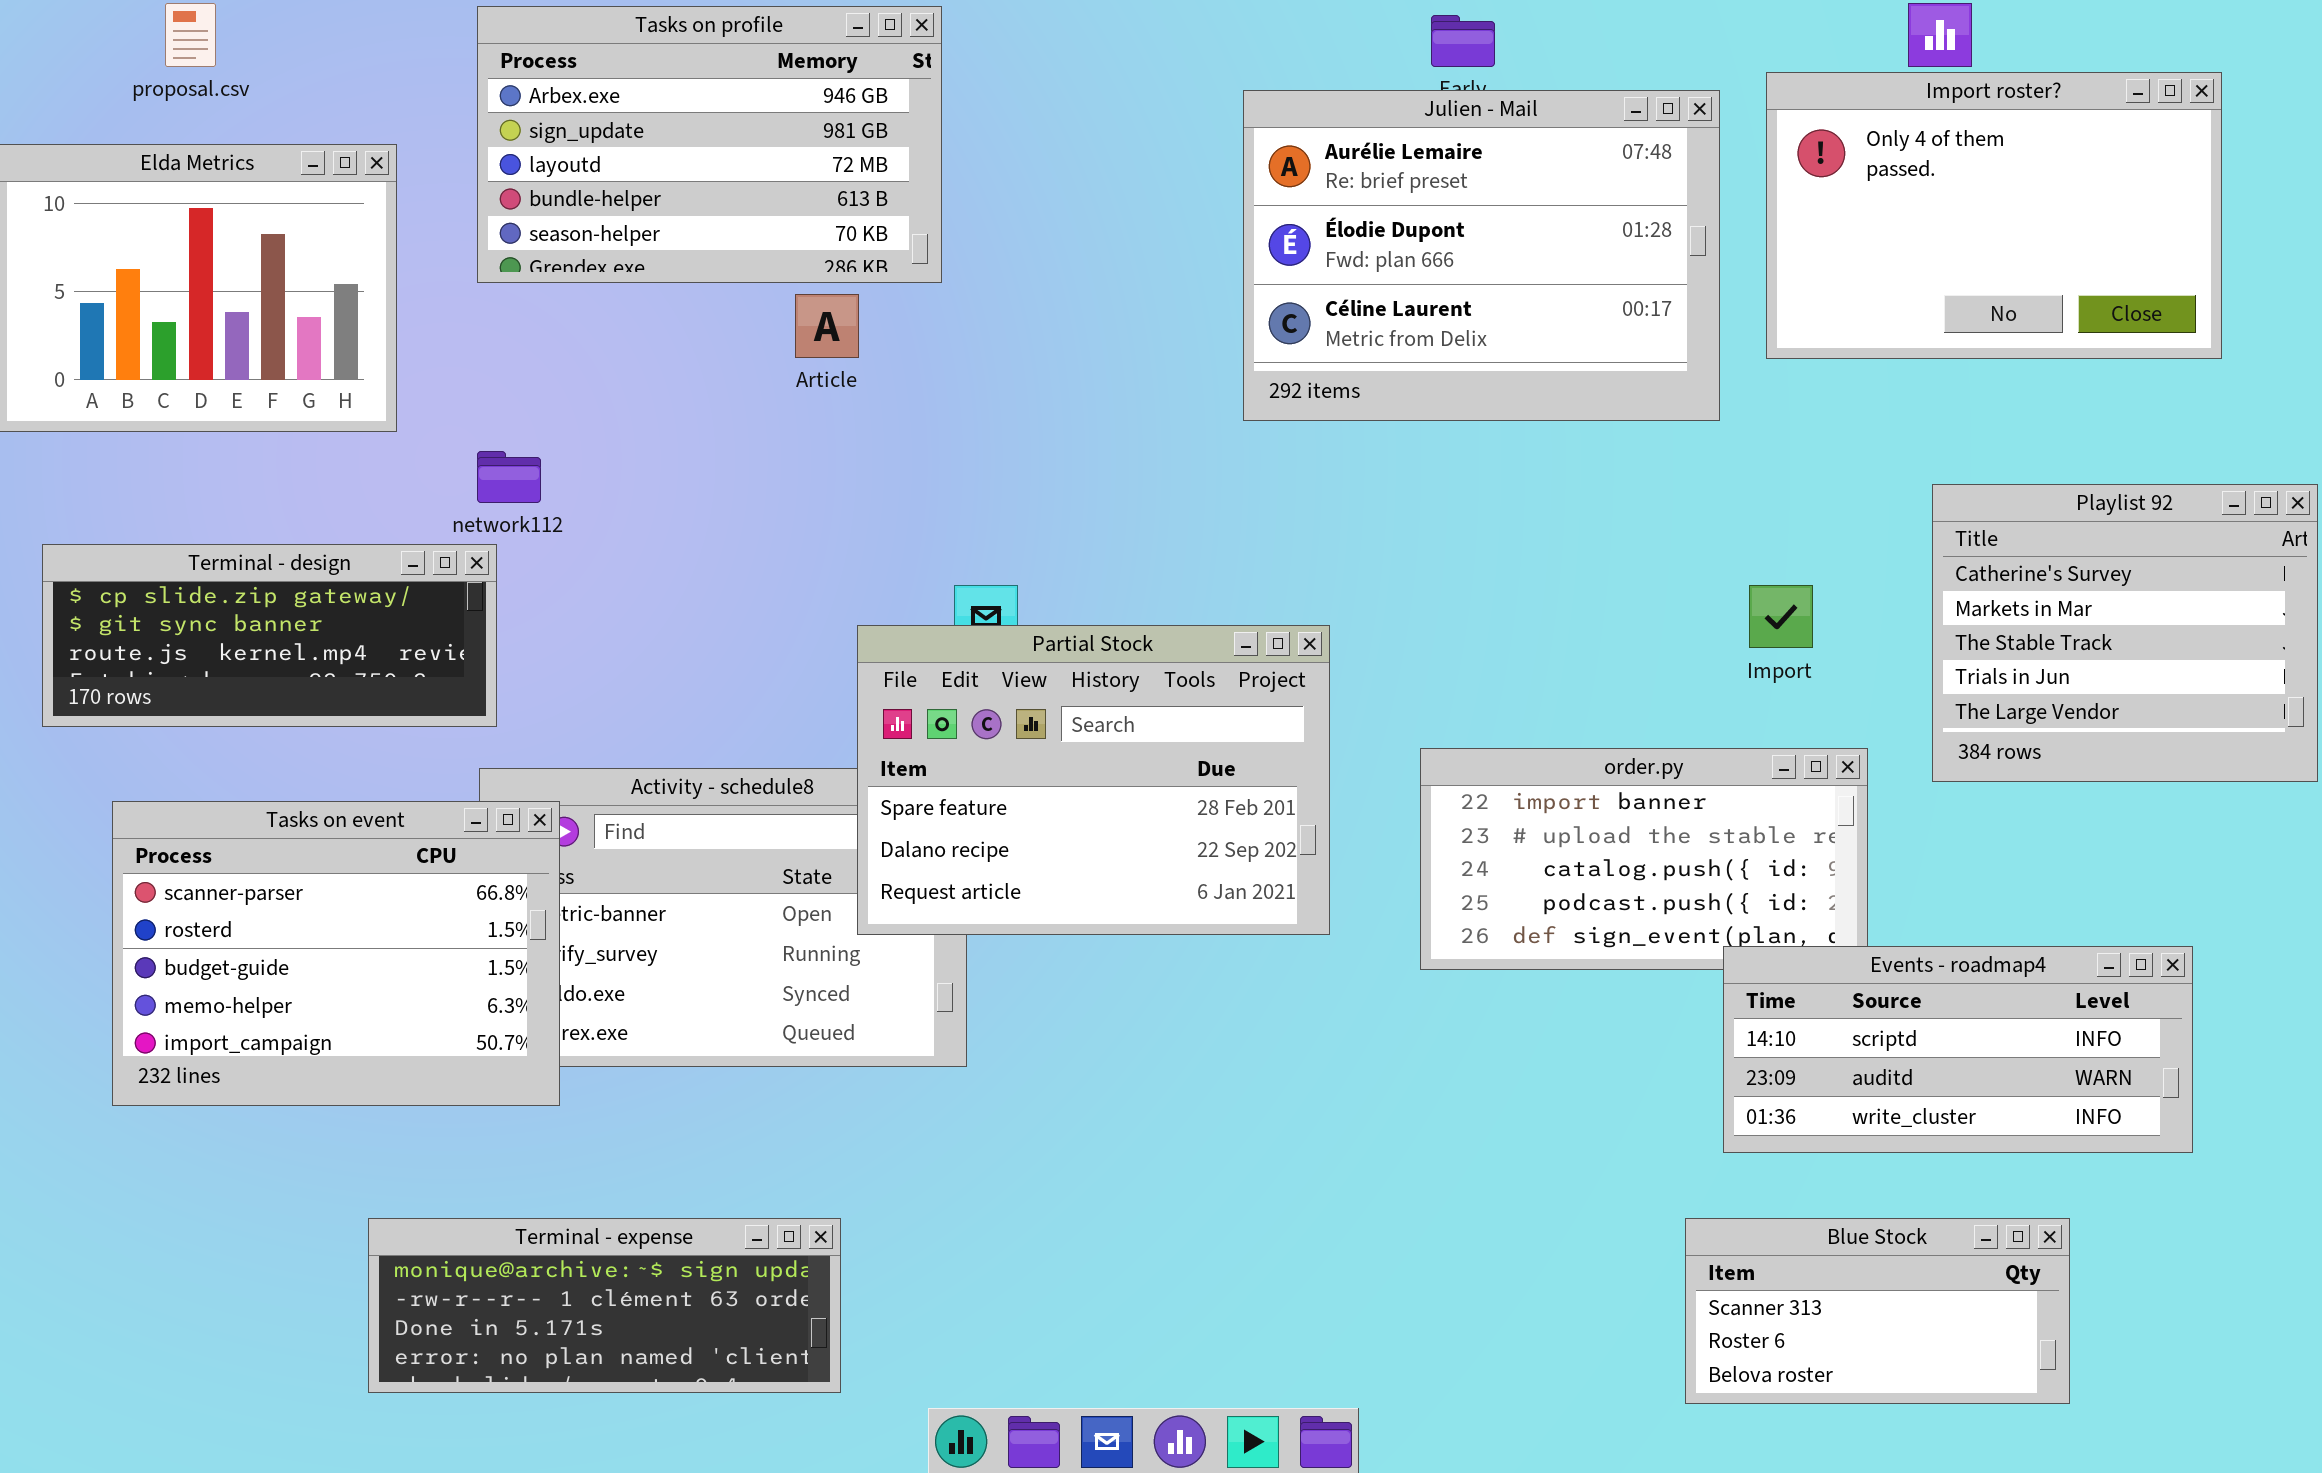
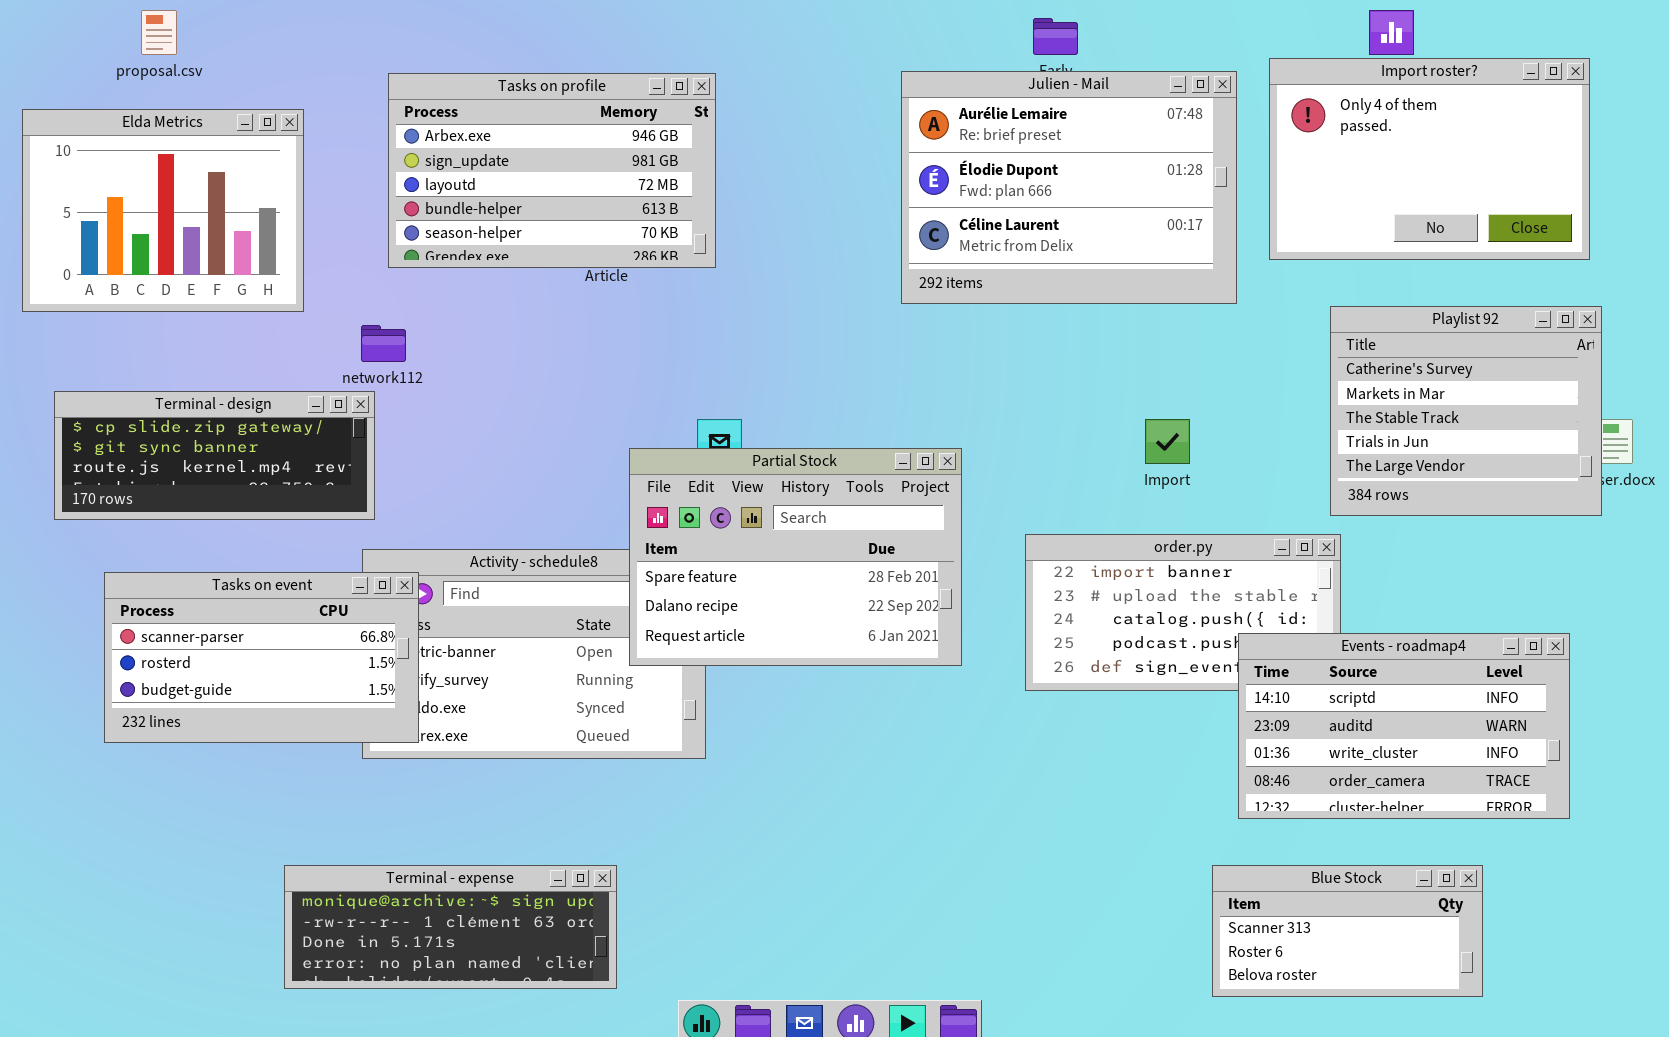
Tasks on profile: [477,6,942,283] -> [388,73,716,268], moved
Playlist 92: [1932,484,2318,782] -> [1330,306,1602,516], moved
Import: [1749,585,1813,648] -> [1145,419,1190,464], moved
Tasks on event: [112,801,560,1106] -> [104,572,419,743], resized
Events - roadmap4: [1723,946,2193,1153] -> [1238,633,1570,819], resized

